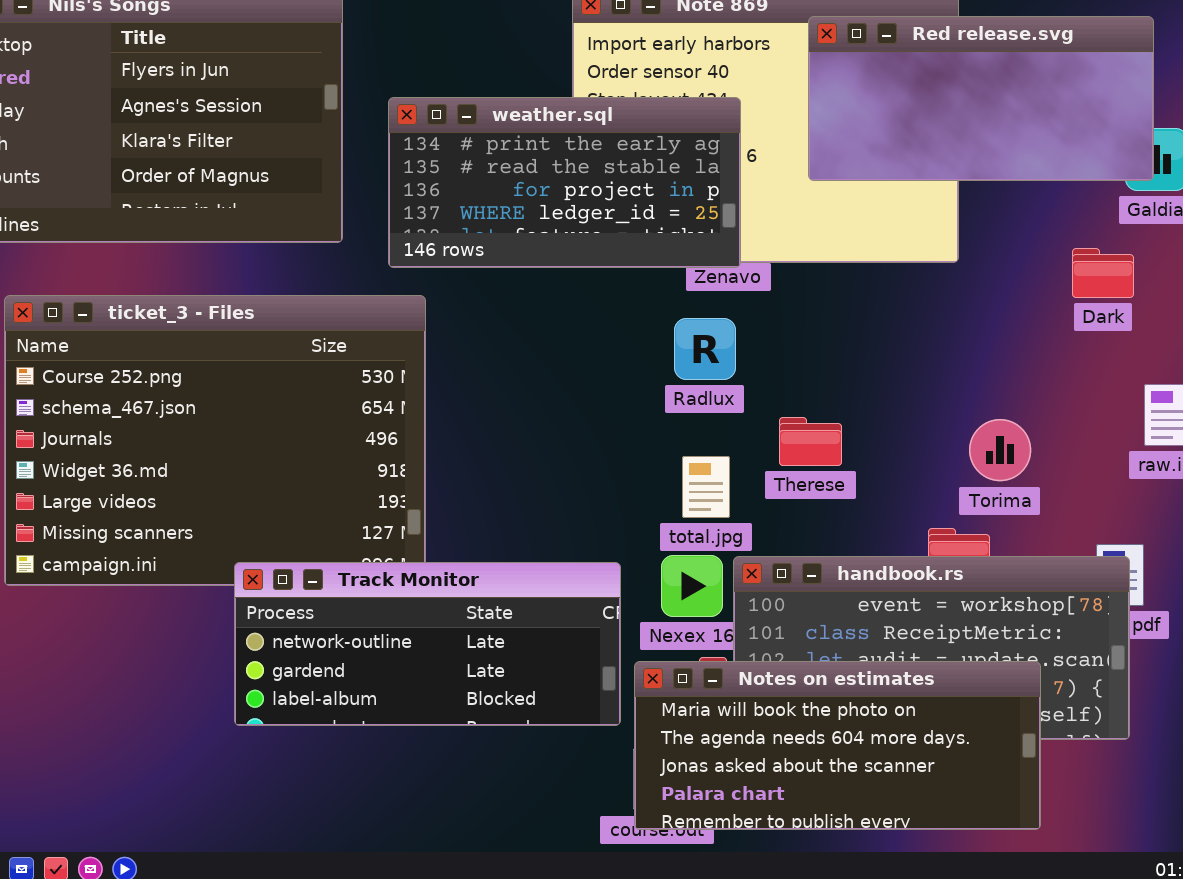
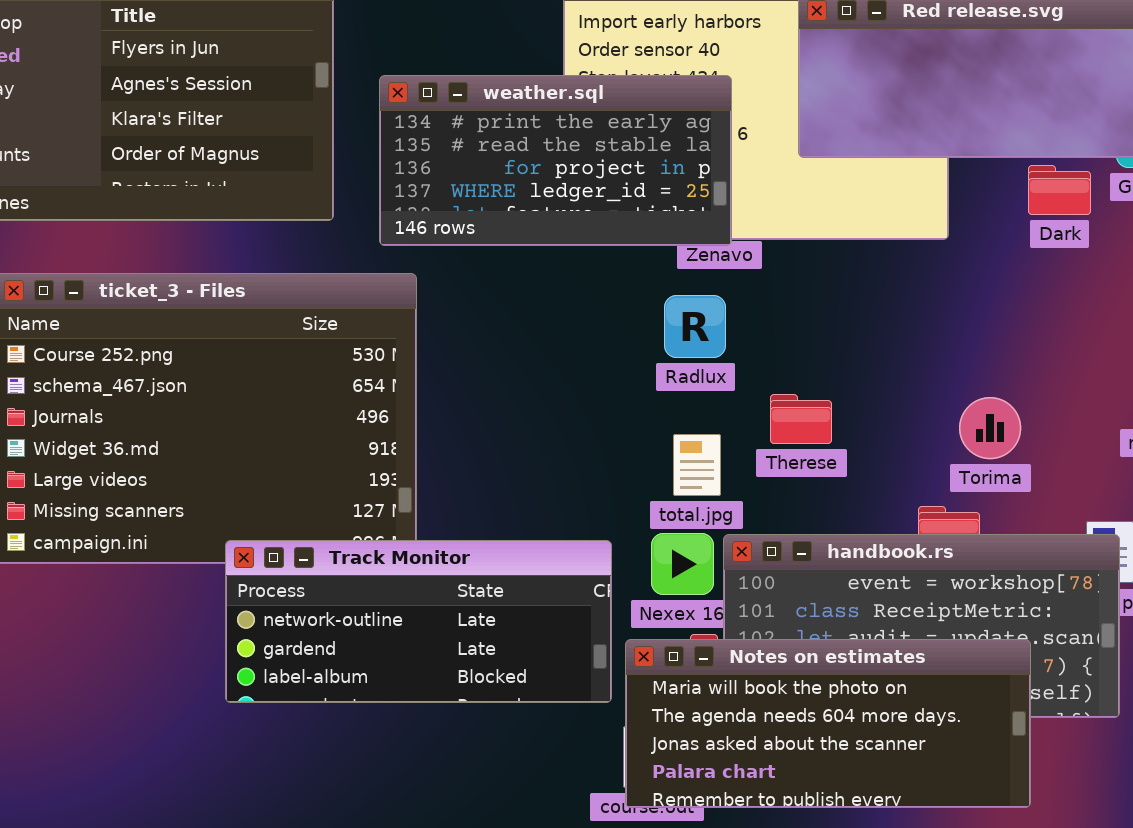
Dark: [1072,248,1134,298] -> [1028,165,1091,215], moved

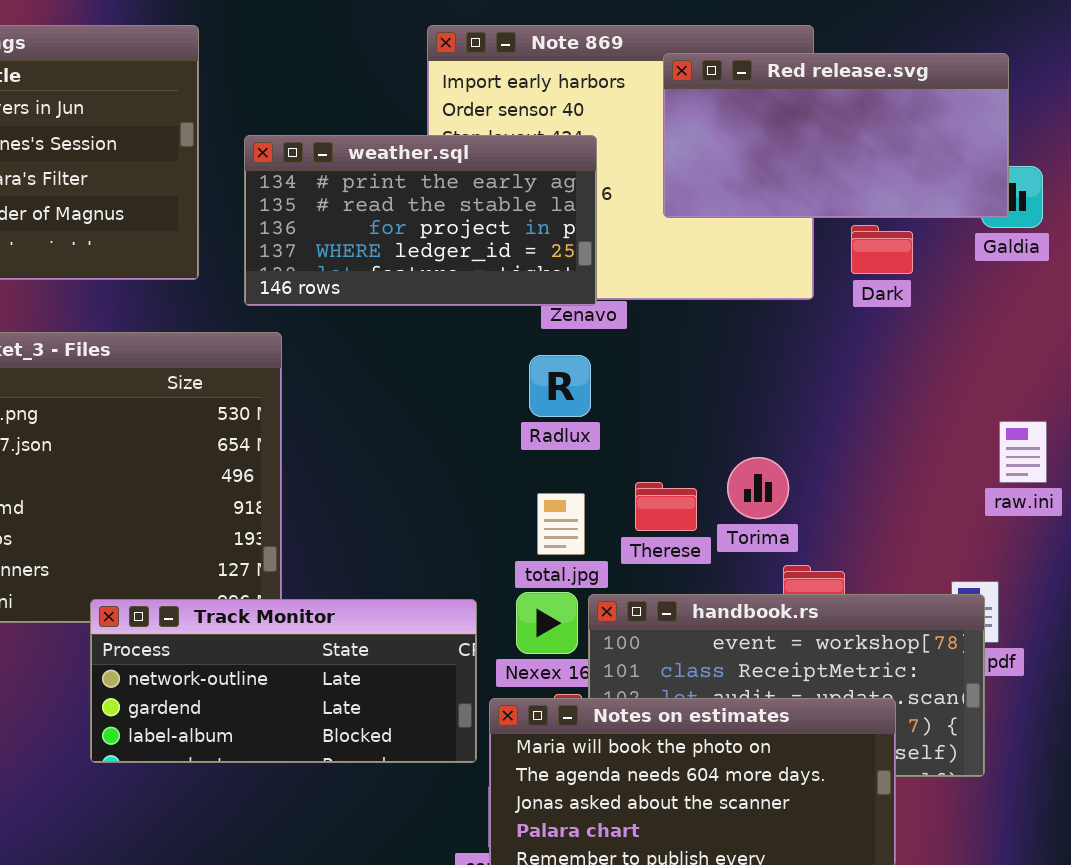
Dark: [1028,165,1091,215] -> [851,225,913,274], moved
Therese: [770,394,832,444] -> [635,482,697,531], moved
Torima: [959,397,1021,459] -> [727,457,789,519], moved

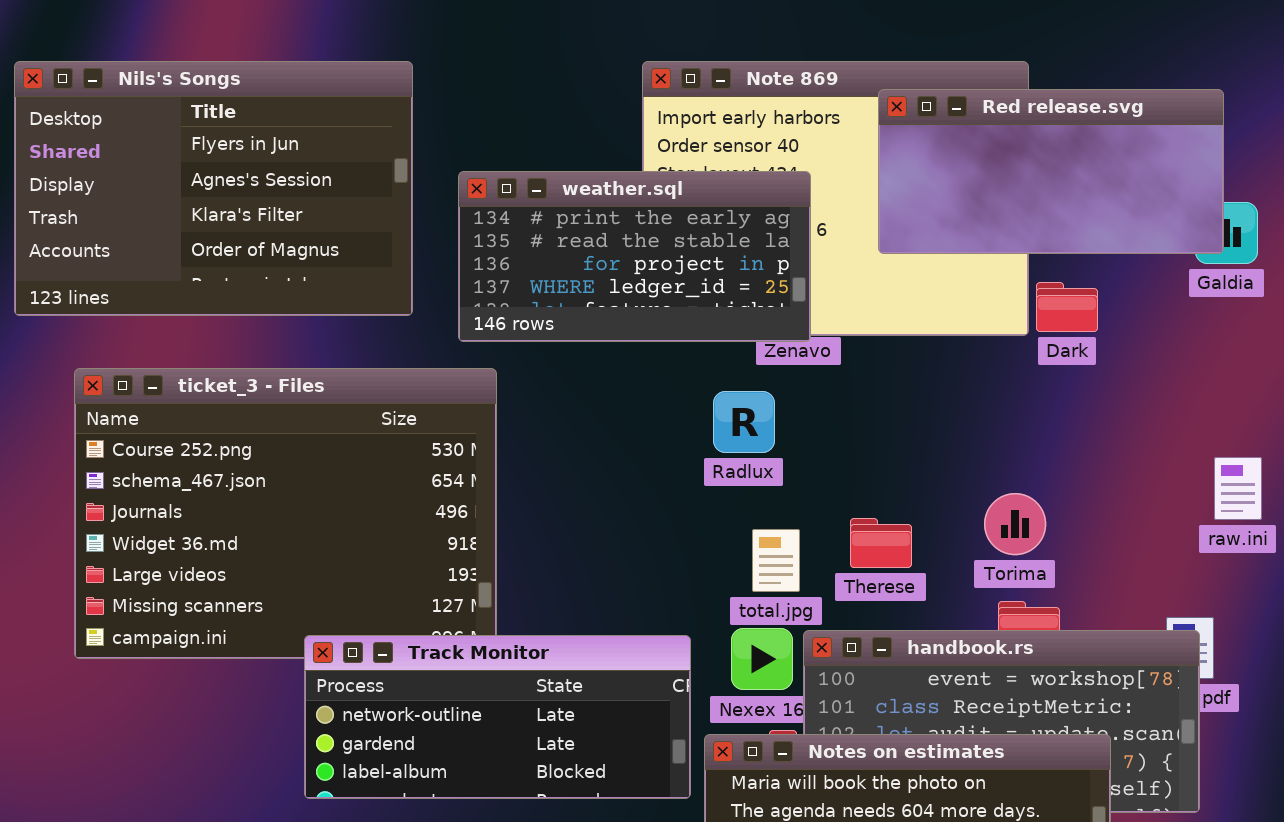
Dark: [851,225,913,274] -> [1036,282,1098,332], moved
Radlux: [529,355,591,417] -> [713,391,775,453], moved
Torima: [727,457,789,519] -> [984,493,1046,555], moved

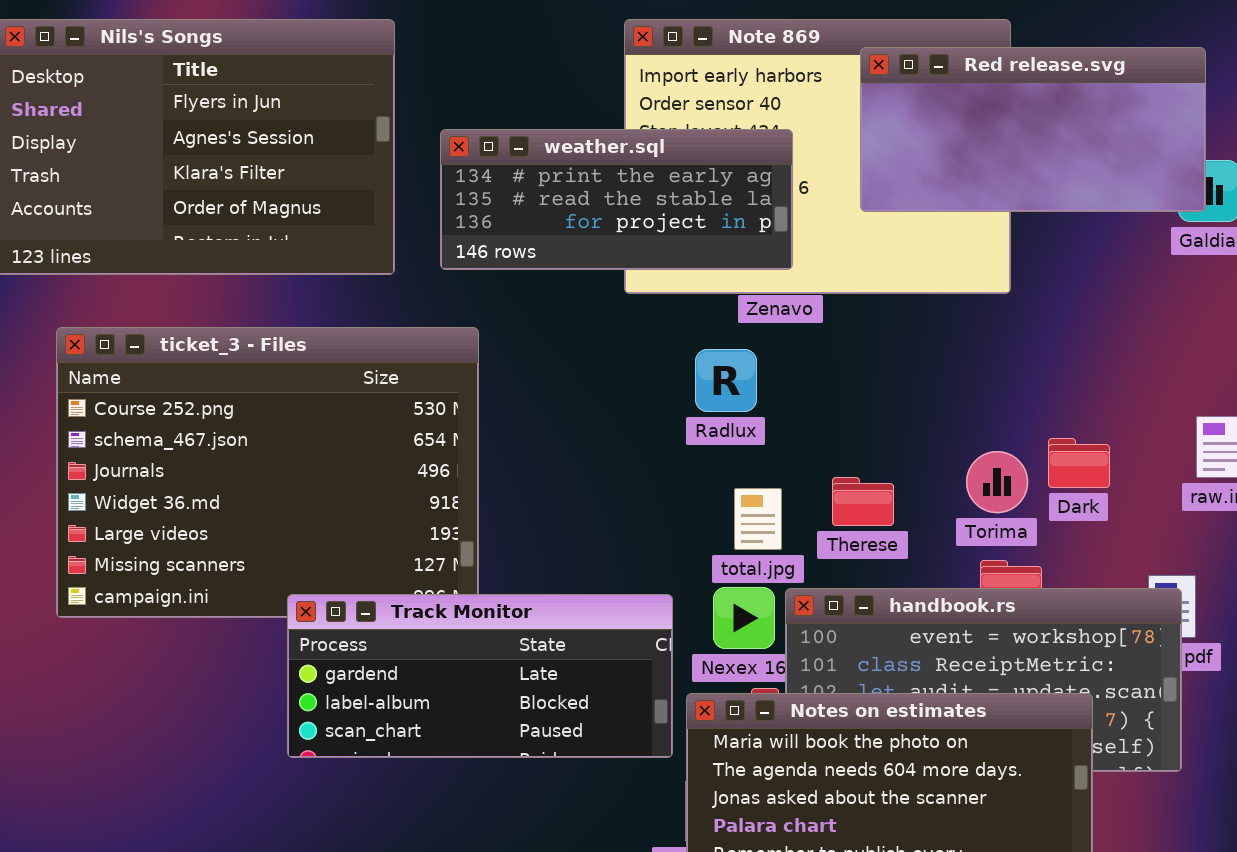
weather.sql: [458,171,811,342] -> [440,129,793,270], resized
Dark: [1036,282,1098,332] -> [1048,438,1110,488], moved
Track Monitor: [304,635,691,799] -> [287,594,673,758], scrolled down 1 row

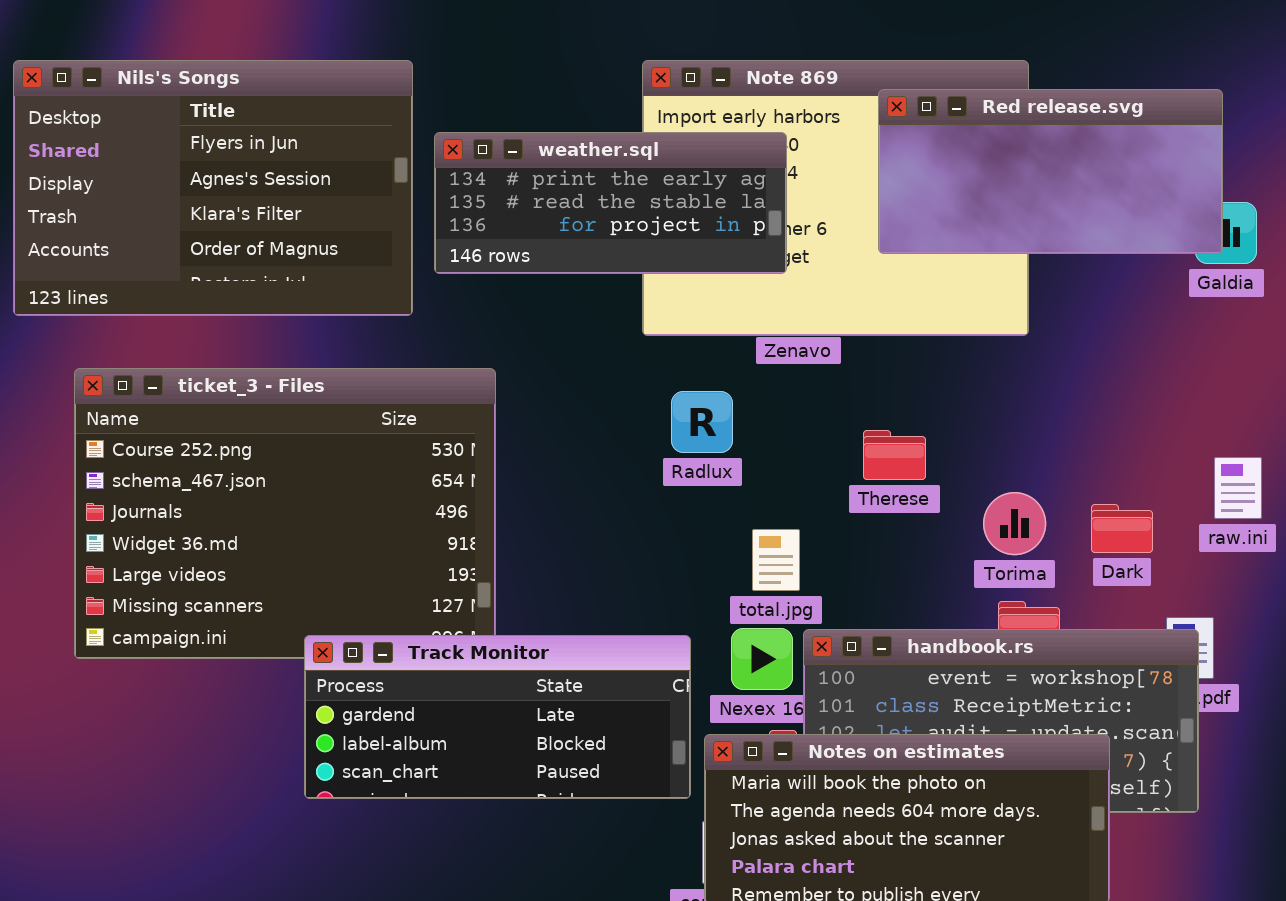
weather.sql: [440,129,793,270] -> [434,132,787,274], moved
Radlux: [695,349,757,412] -> [671,391,733,453], moved
Dark: [1048,438,1110,488] -> [1091,504,1153,553], moved
Therese: [832,477,894,526] -> [863,430,926,480], moved

